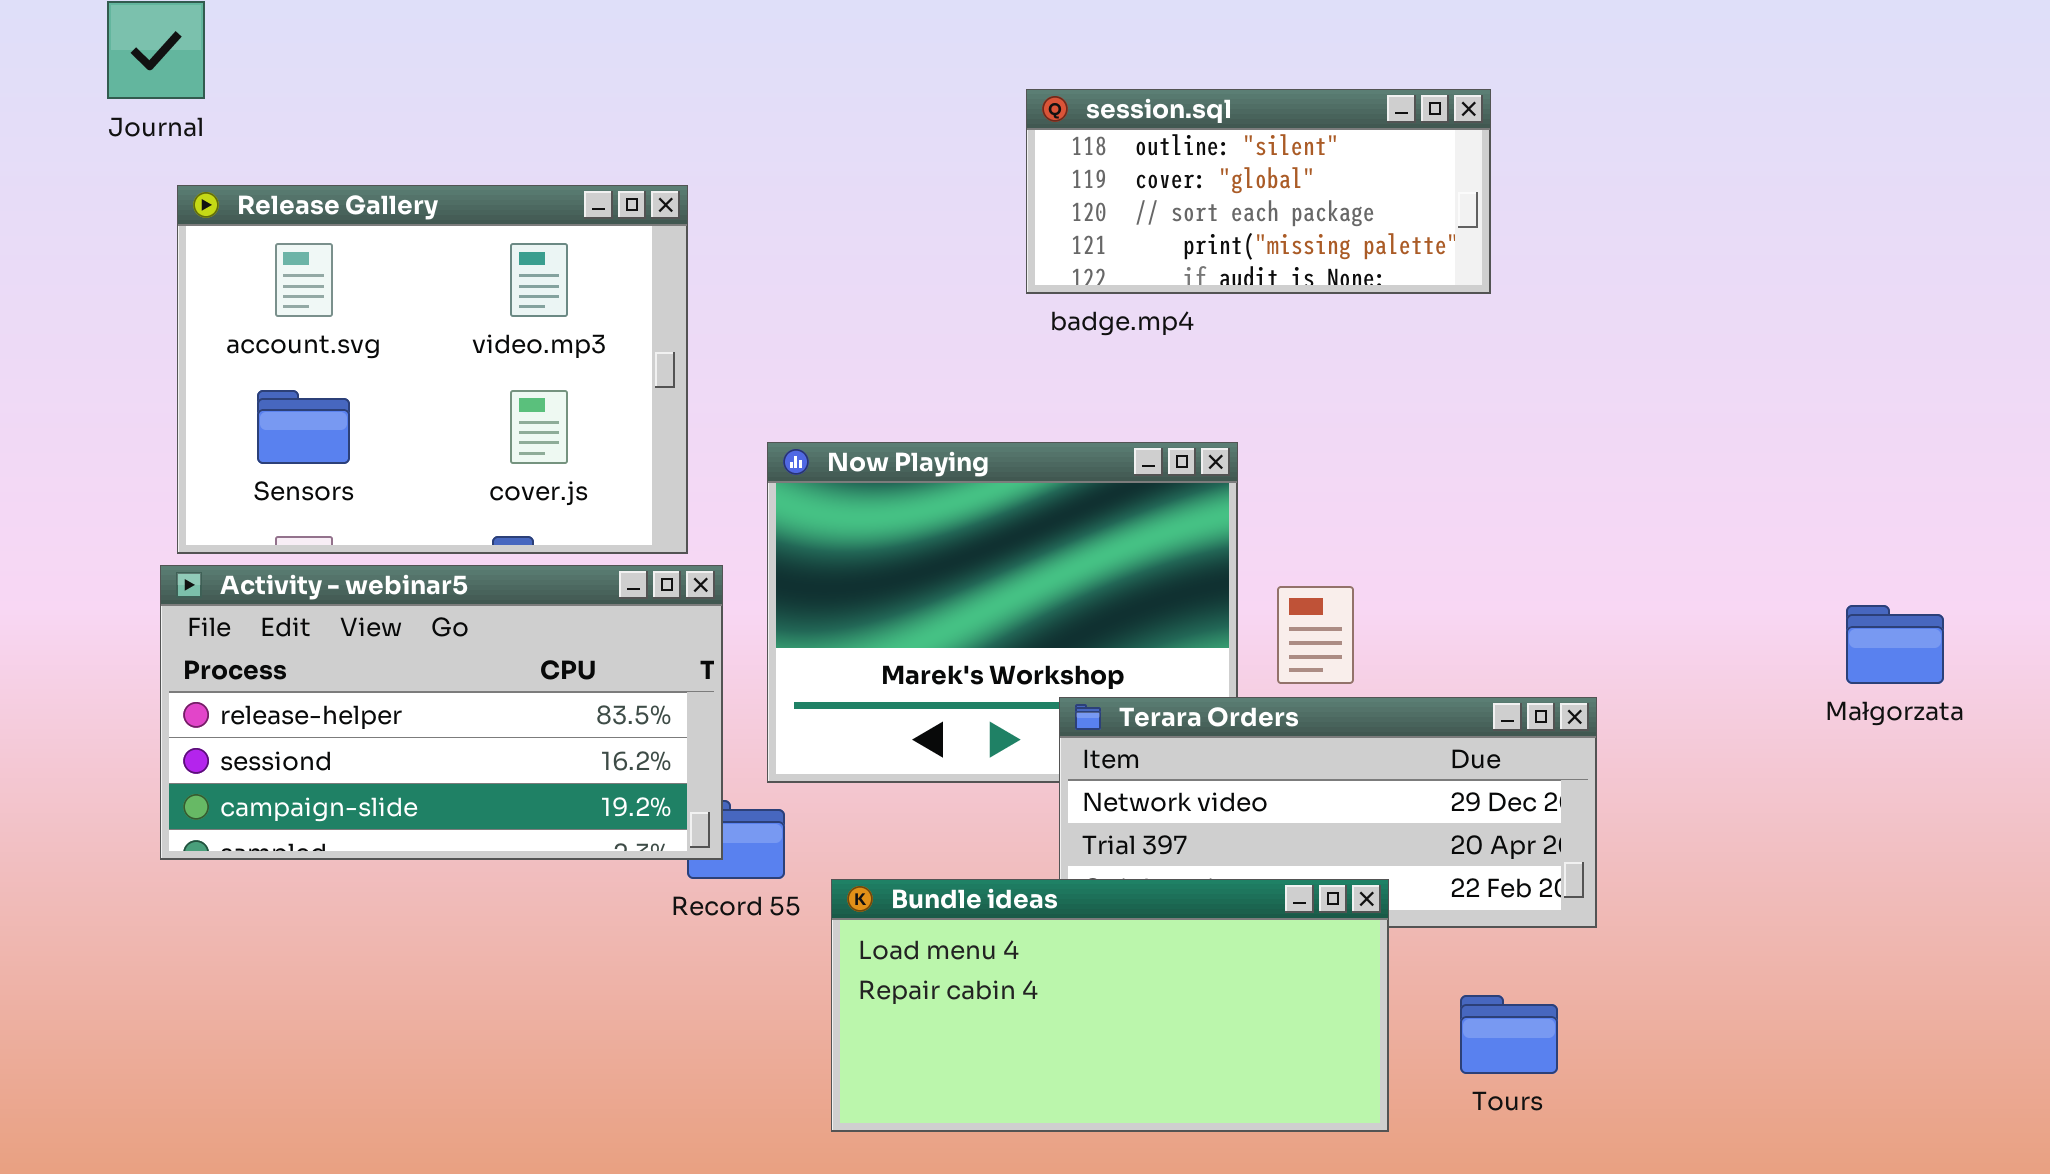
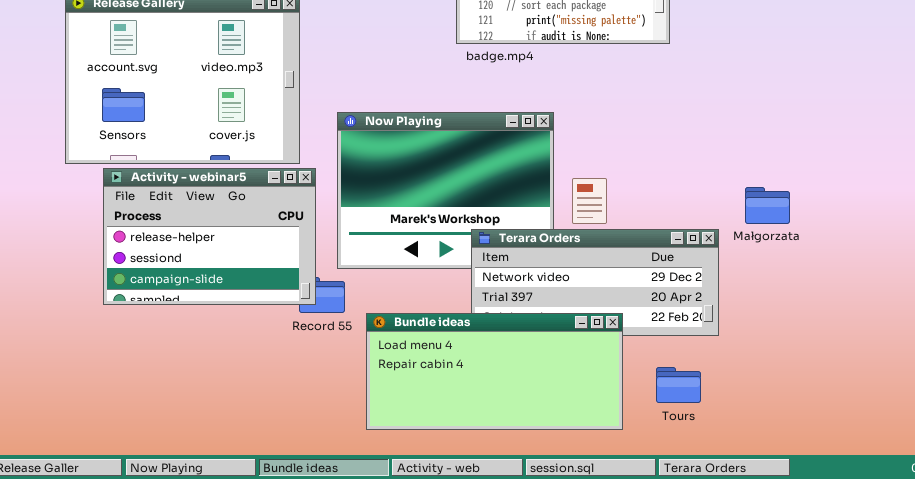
Activity - webinar5: [160,565,723,860] -> [103,168,316,305], resized
Małgorzata: [1846,605,1944,684] -> [745,187,790,224], moved

